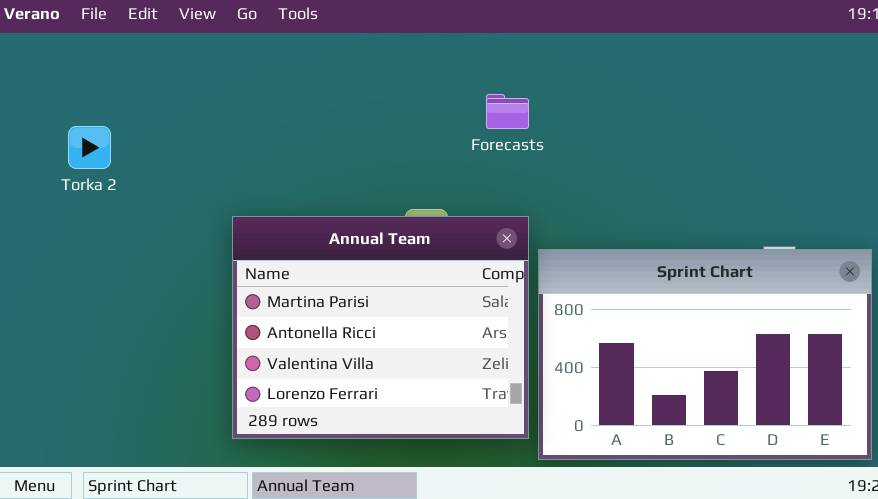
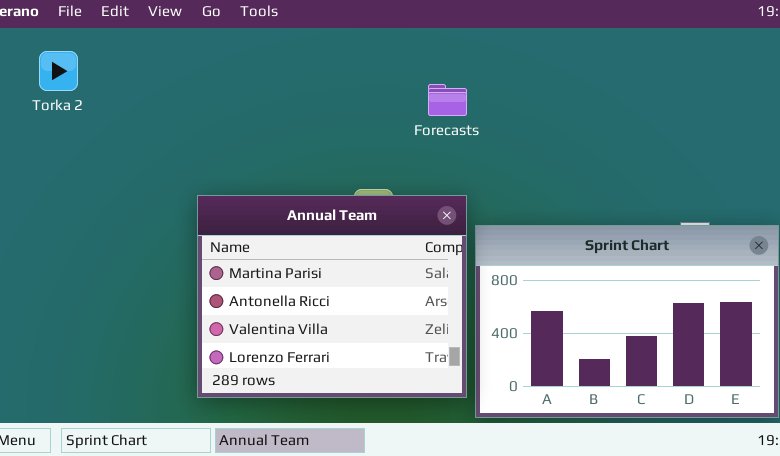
Torka 2: [68,126,111,169] -> [39,51,78,91], moved

